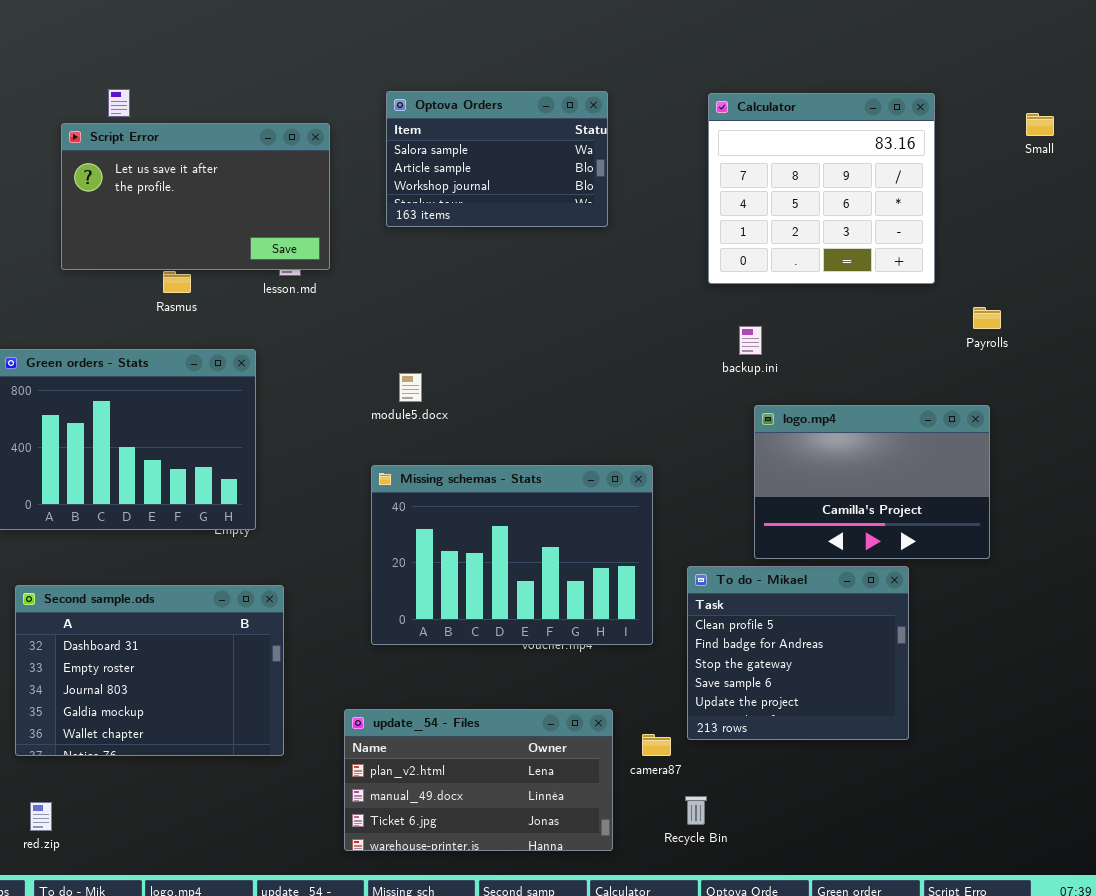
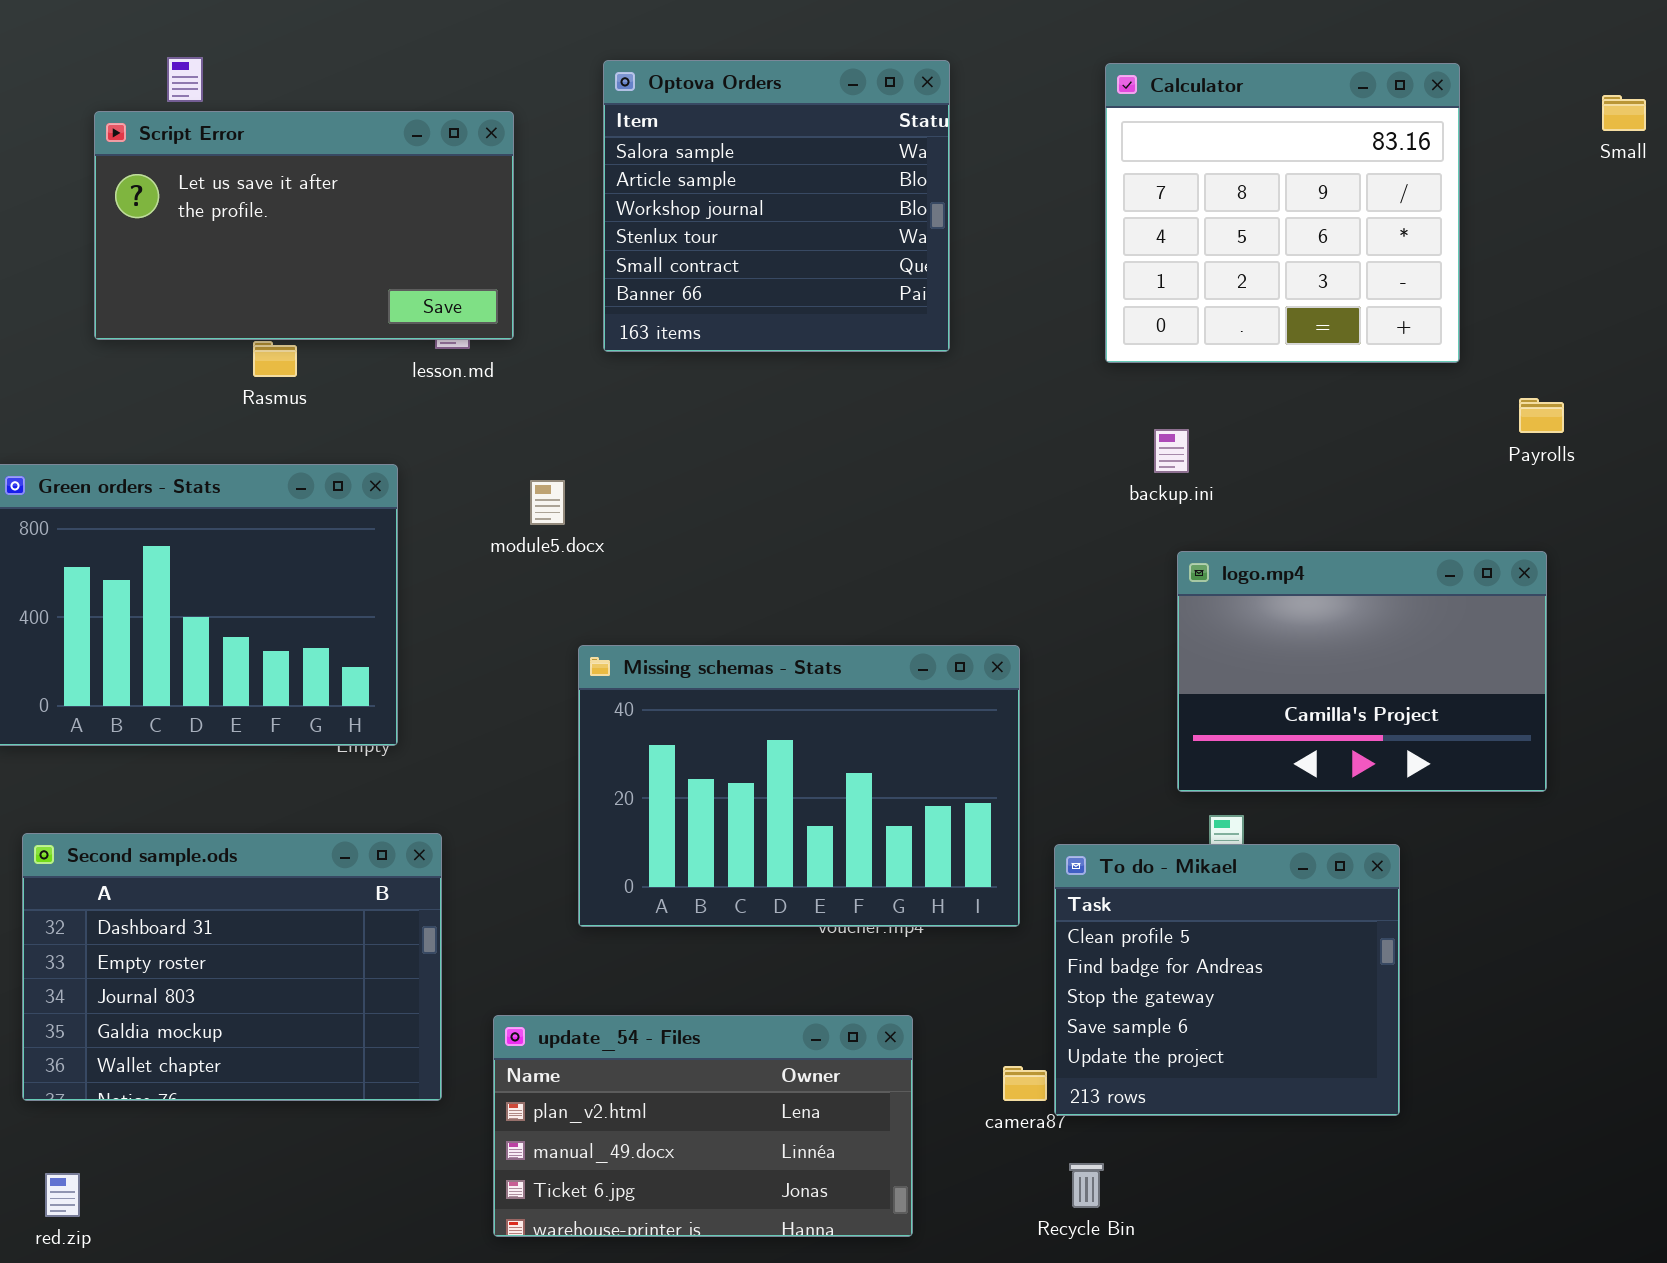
Optova Orders: [386,91,608,227] -> [603,60,950,352], resized
module5.docx: [399,373,422,402] -> [530,480,565,525], moved
To do - Mikael: [687,566,909,740] -> [1054,844,1400,1116], moved
update_54 - Files: [344,709,613,851] -> [493,1015,913,1237], moved

